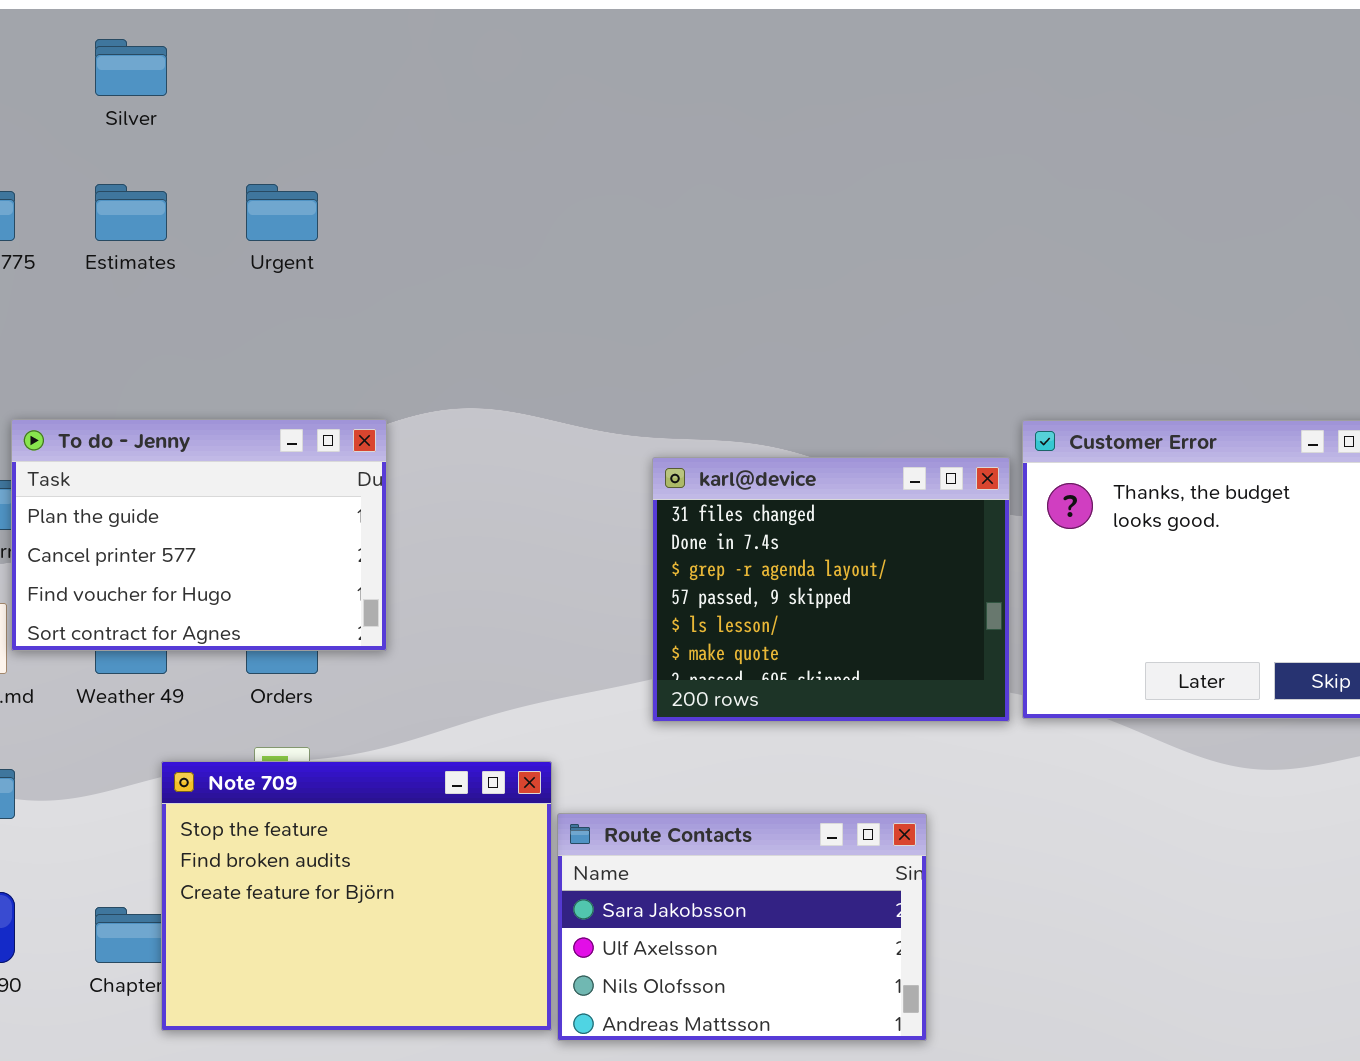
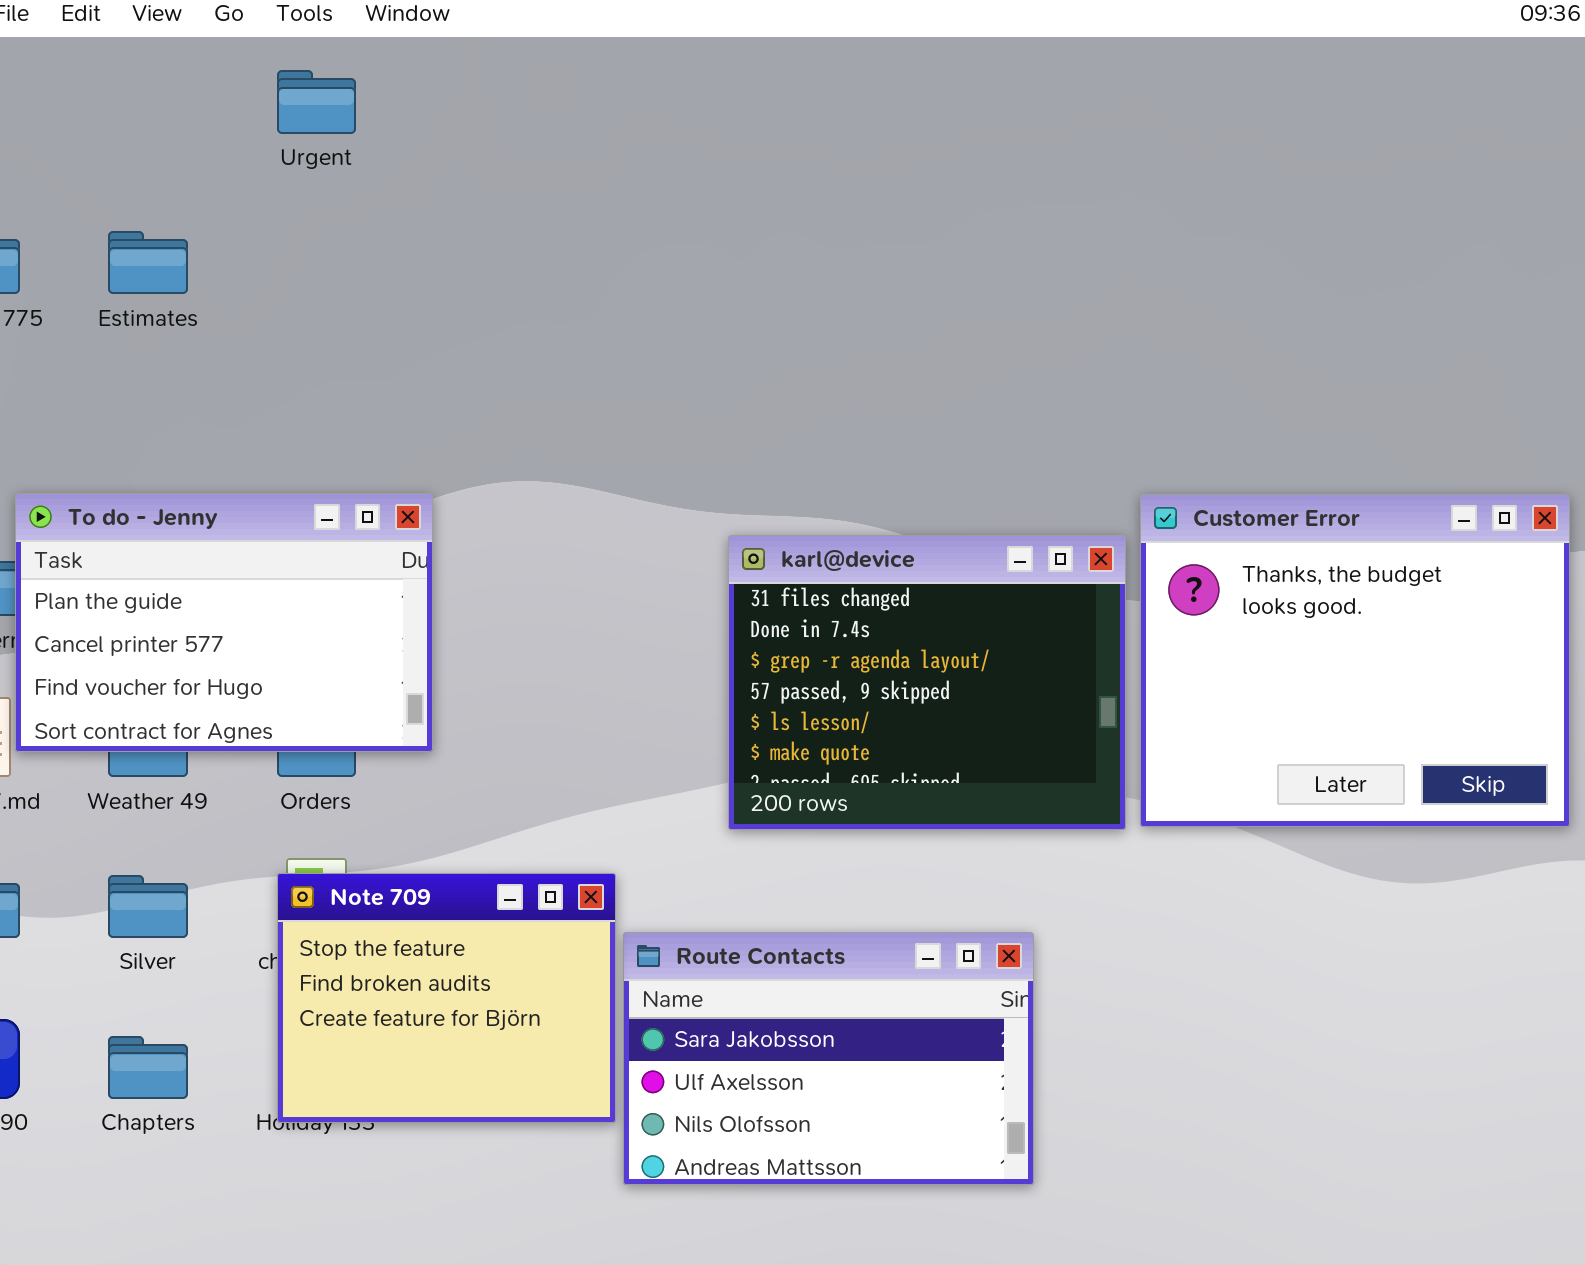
Silver: [95,39,167,96] -> [108,875,188,938], moved
Urgent: [246,184,318,241] -> [277,70,356,134], moved
Note 709: [161,761,552,1031] -> [277,873,616,1123], resized

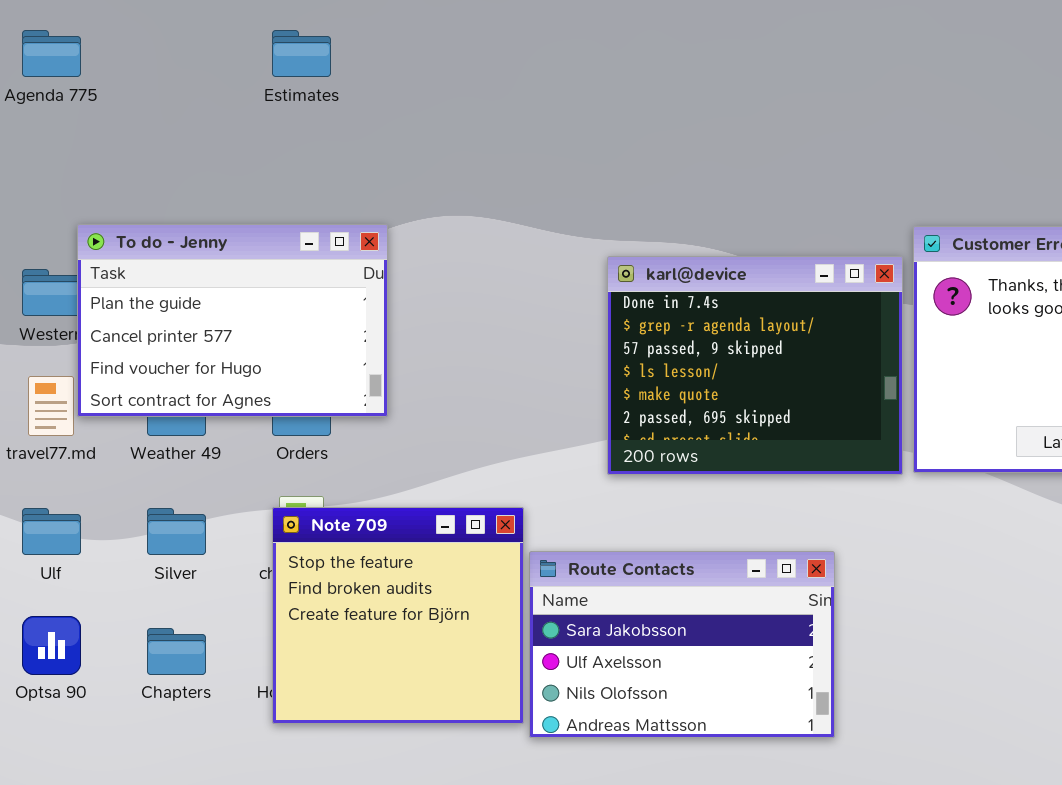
Estimates: [108,231,188,294] -> [272,30,331,77], moved
karl@device: [728,535,1126,830] -> [607,256,903,475], scrolled down 1 row
Note 709: [277,873,616,1123] -> [272,507,524,724], resized

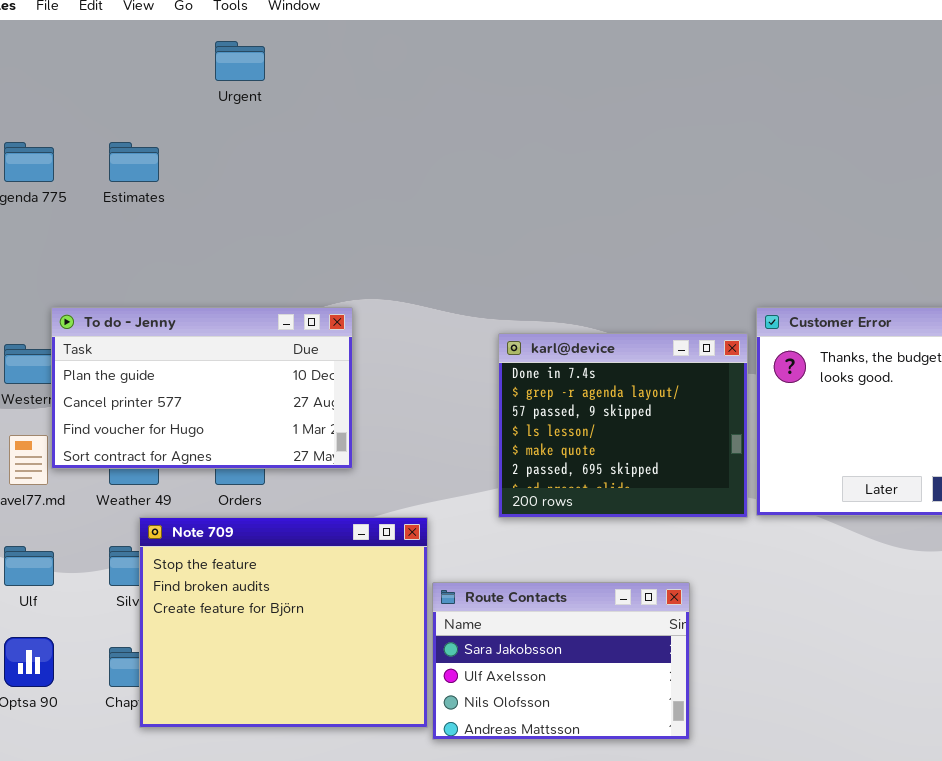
Estimates: [272,30,331,77] -> [109,142,159,182], moved
To do - Jenny: [77,224,388,417] -> [51,307,353,469], resized
Note 709: [272,507,524,724] -> [139,517,428,728], resized

